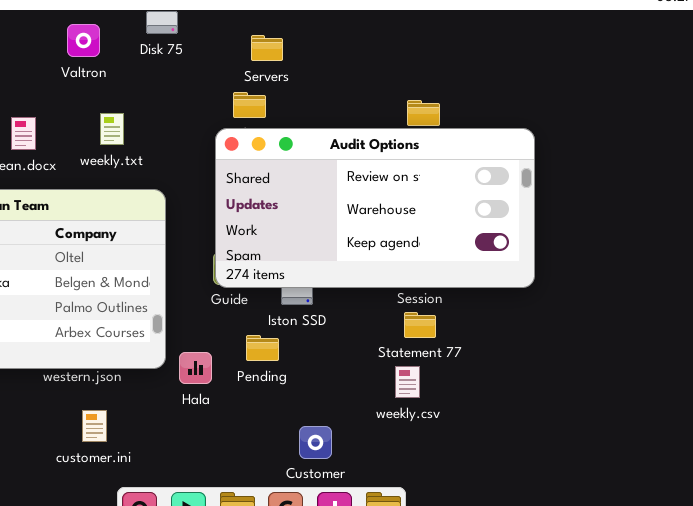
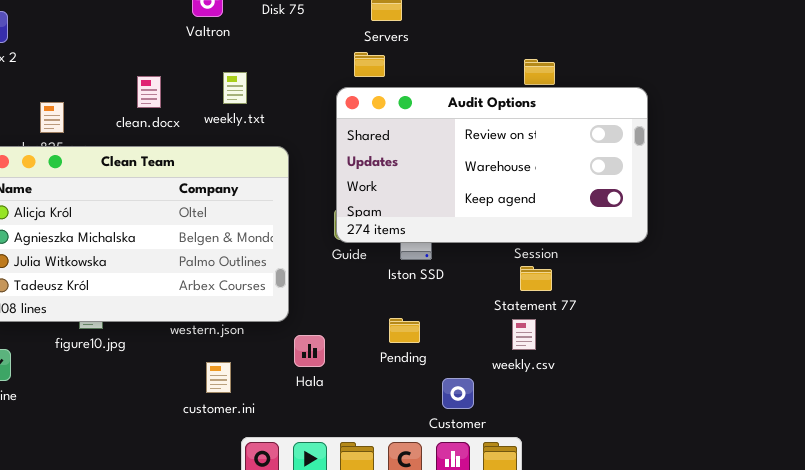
Pending: [246,335,279,361] -> [389,318,420,343], moved
Hala: [179,352,212,384] -> [294,335,325,367], moved
Customer: [299,426,332,459] -> [442,378,474,409], moved

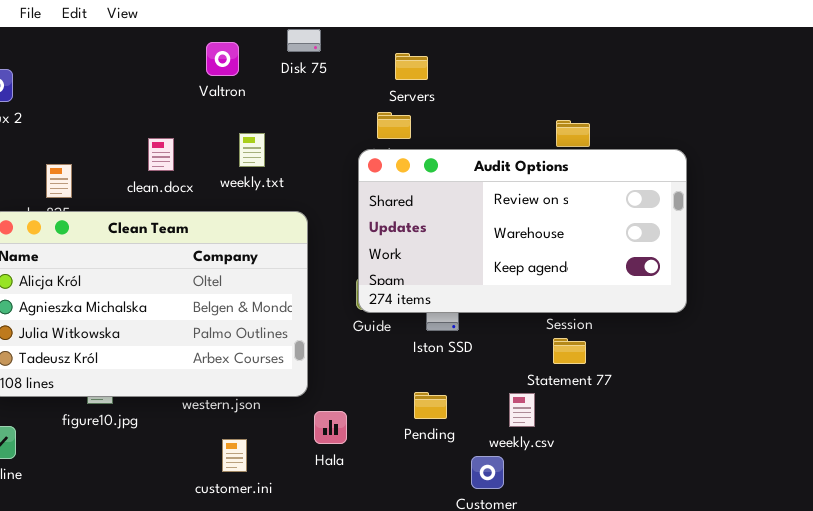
weekly.csv: [512,319,536,350] -> [509,393,535,427], moved

